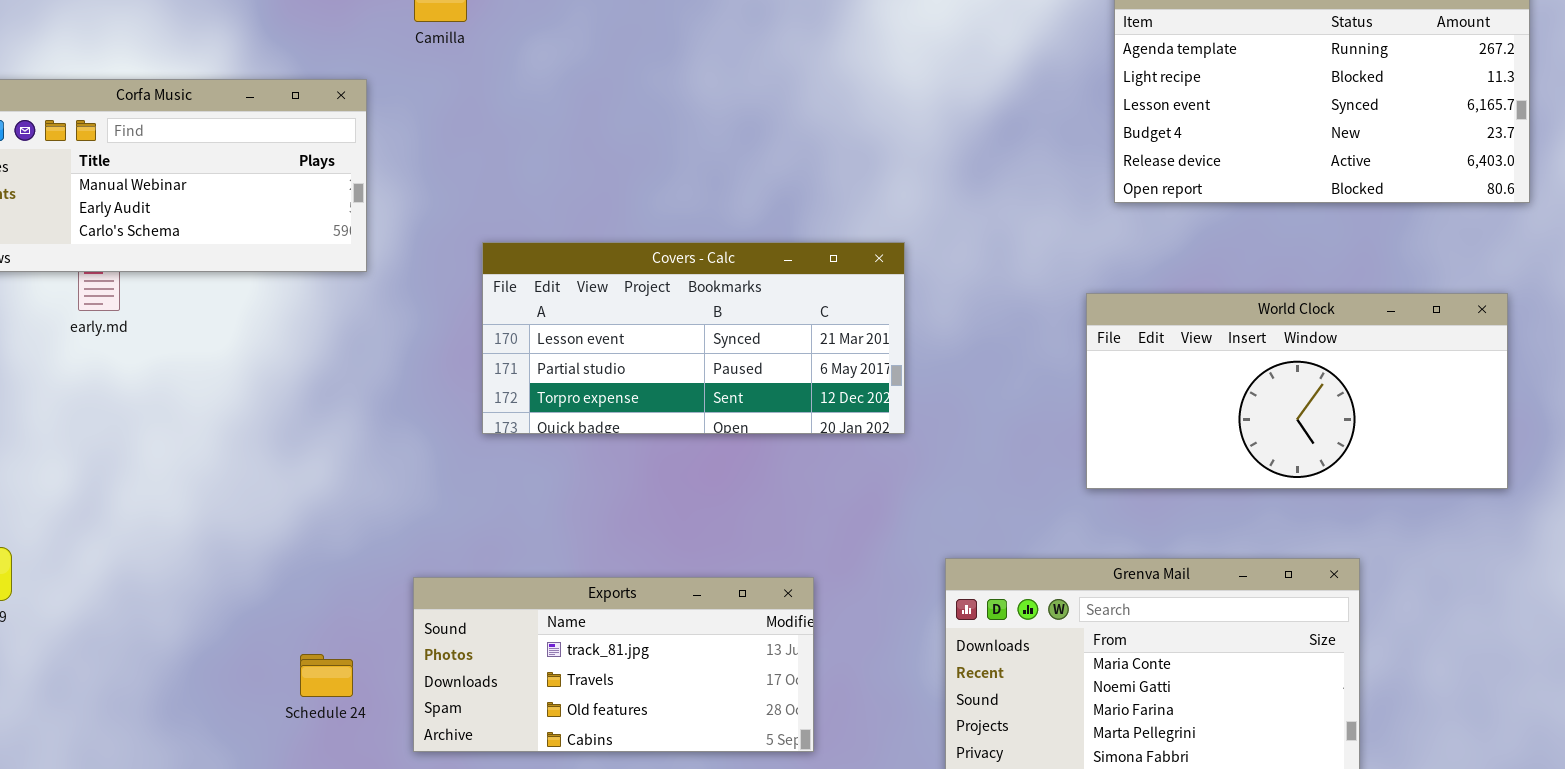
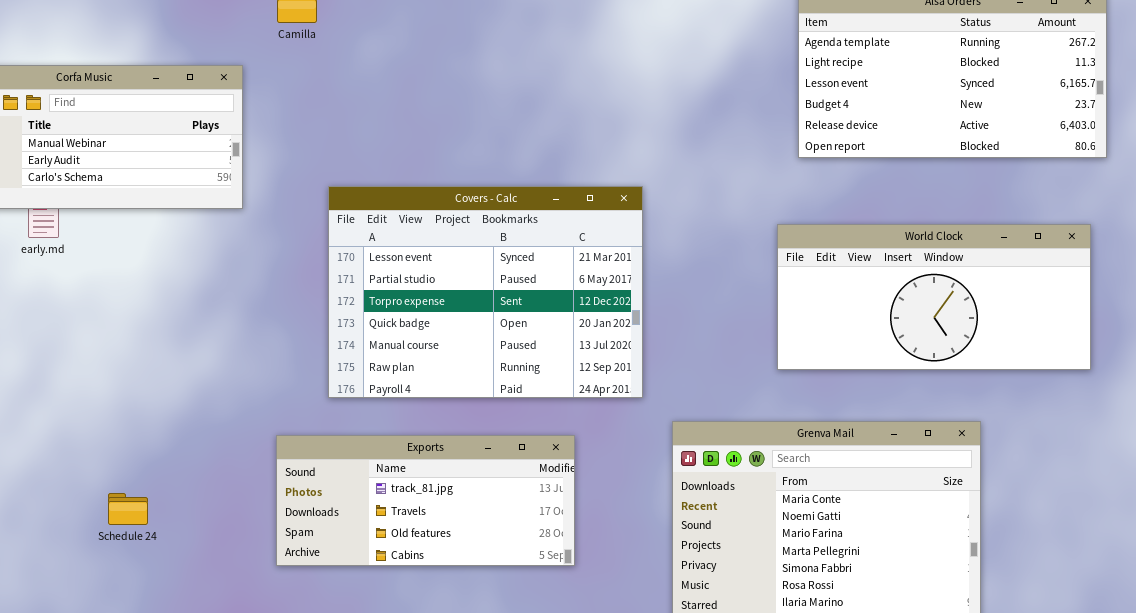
Covers - Calc: [482,242,905,434] -> [328,186,643,398], resized
Schedule 24: [300,654,353,697] -> [108,493,148,525], moved

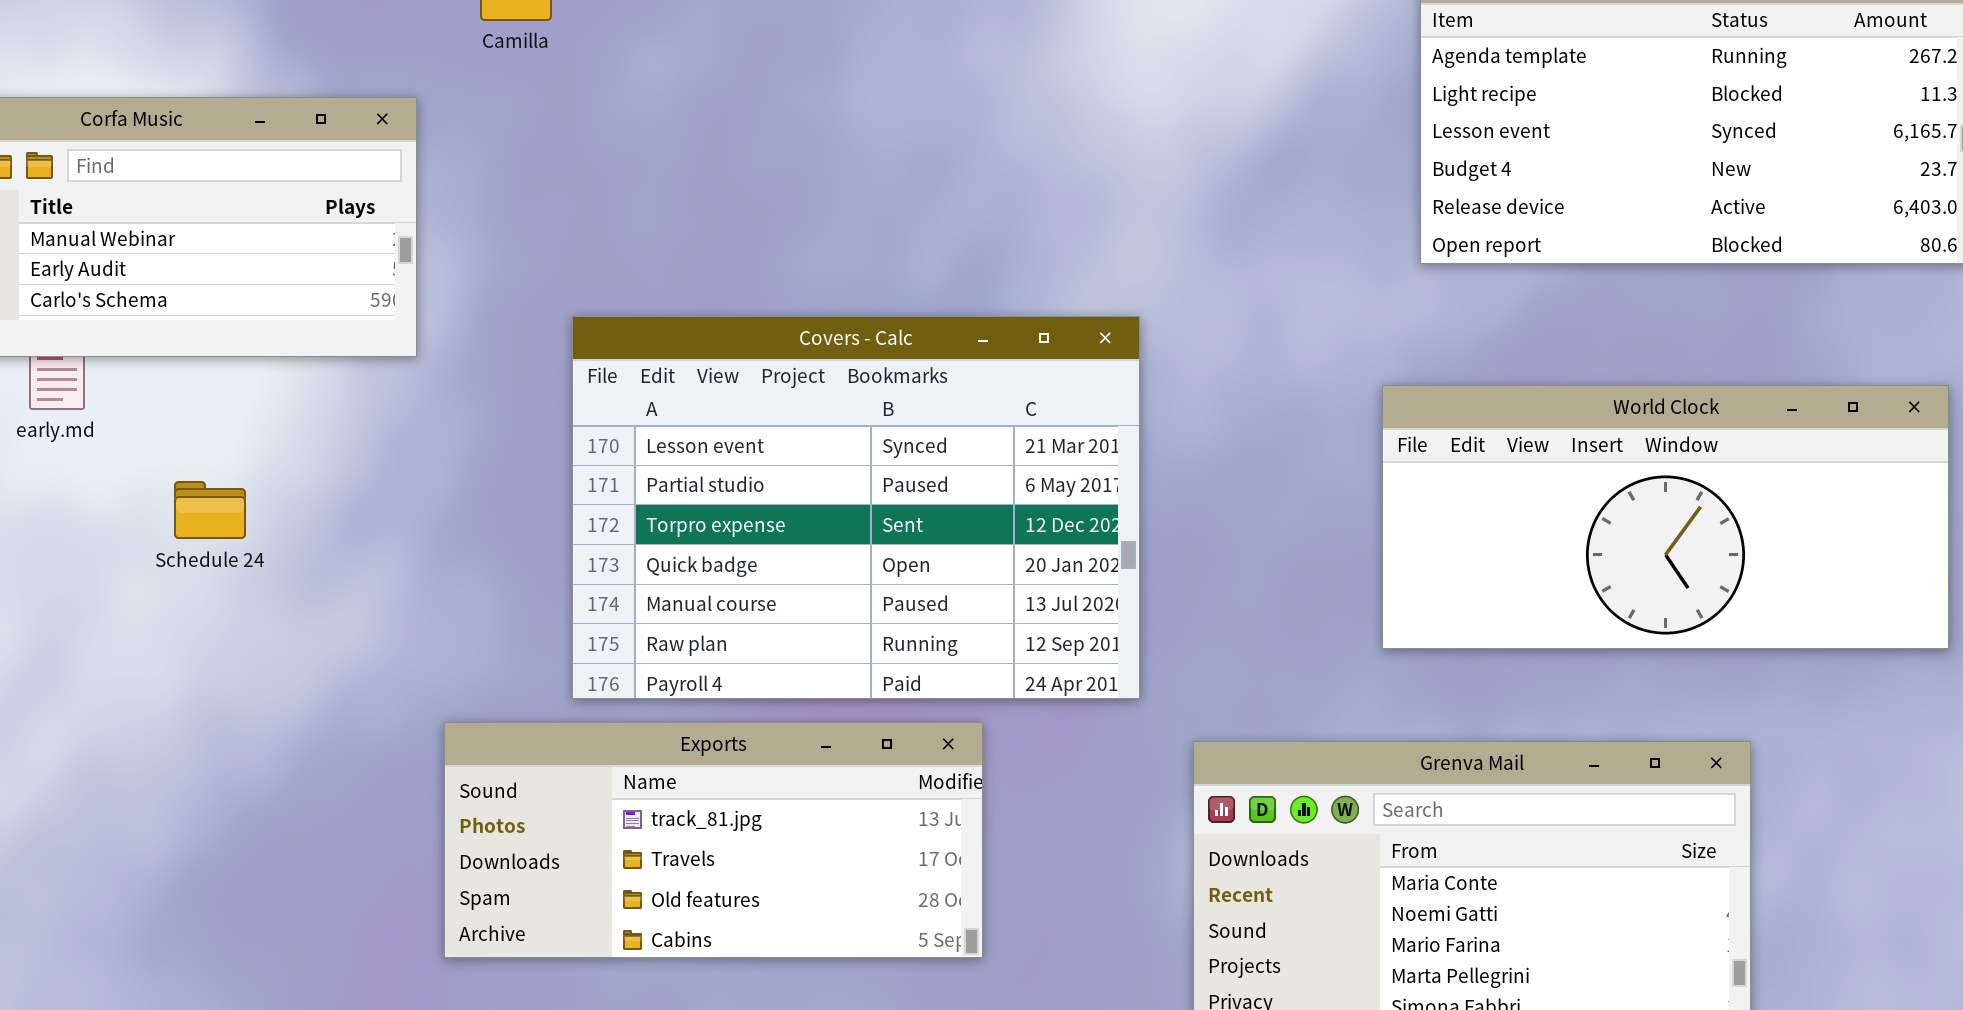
Exports: [276,435,575,566] -> [444,722,983,958], moved
Schedule 24: [108,493,148,525] -> [174,481,246,539], moved

